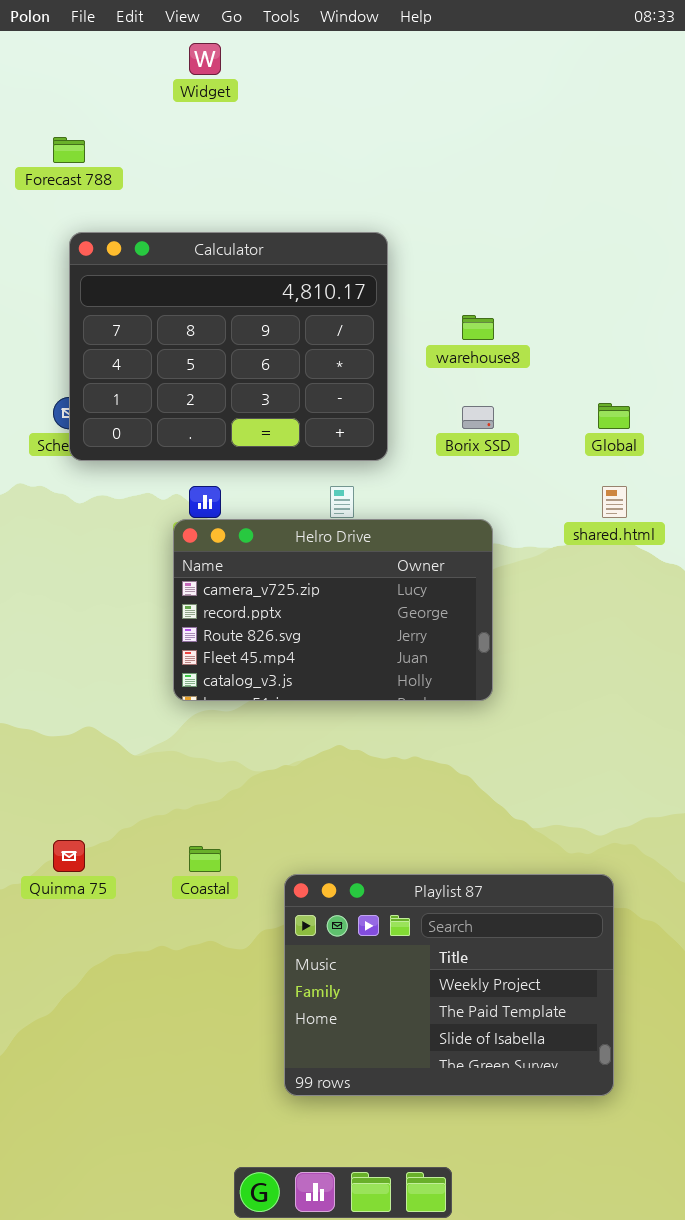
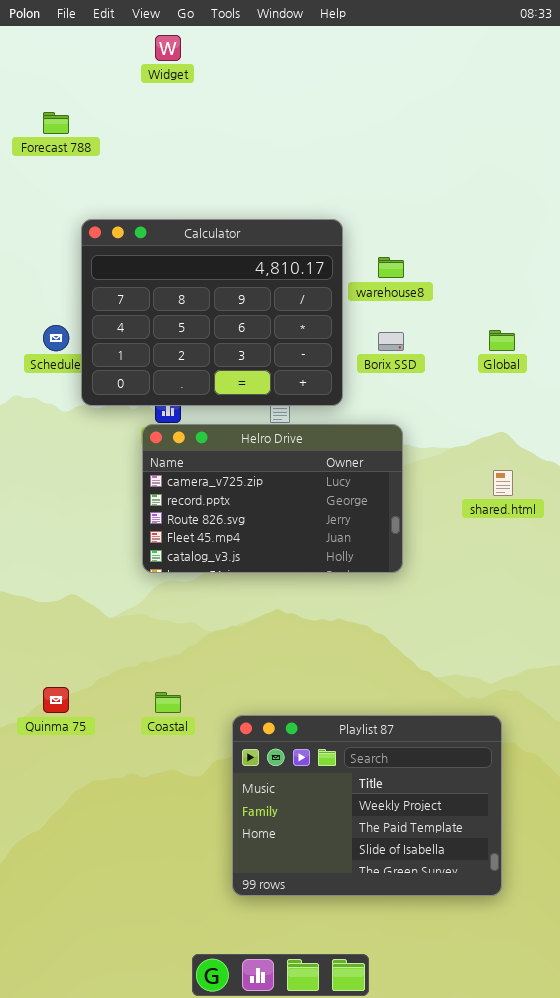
Calculator: [69,232,388,461] -> [81,219,343,406], moved
shared.html: [602,486,627,518] -> [493,470,513,496], moved

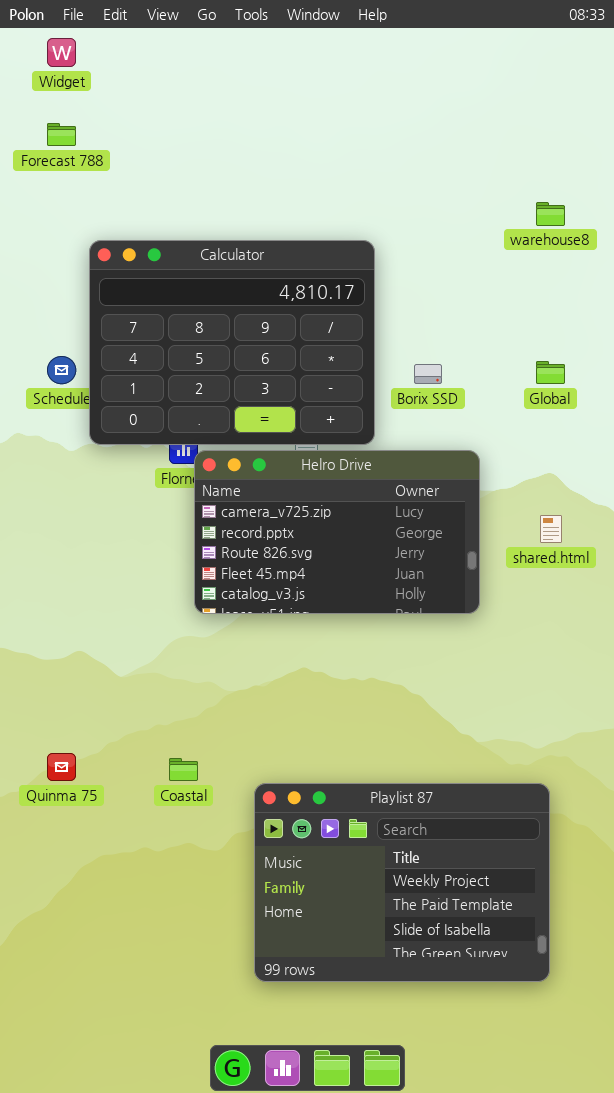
Widget: [155,35,181,61] -> [47,38,76,67], moved
warehouse8: [378,257,404,278] -> [536,202,565,226], moved
Helro Drive: [142,424,403,573] -> [194,450,480,614], moved

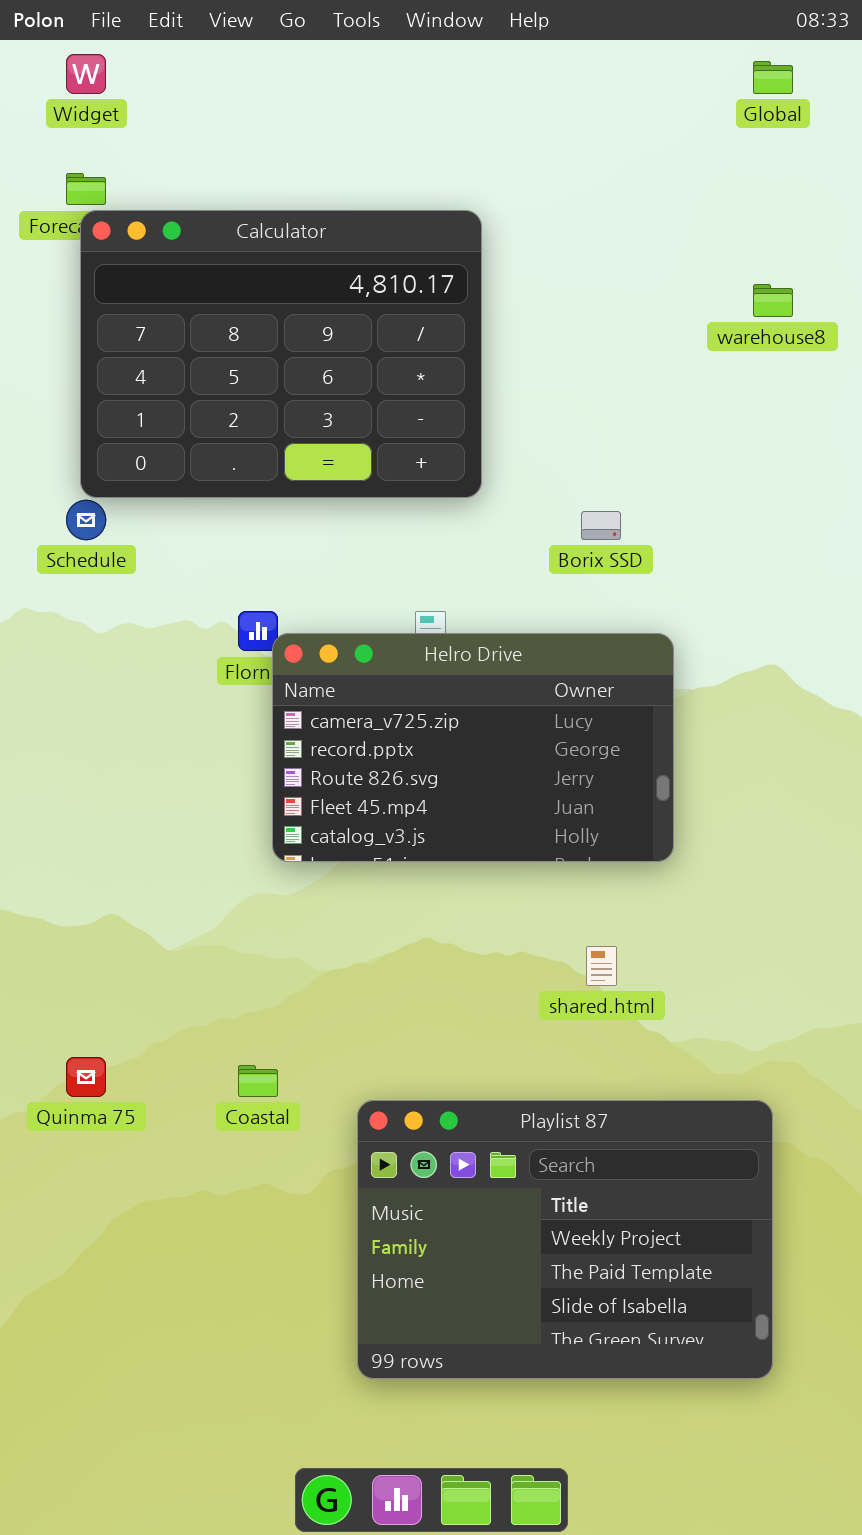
Calculator: [89,240,375,445] -> [80,210,482,498], moved
Global: [536,361,565,384] -> [753,61,793,94], moved
shared.html: [540,515,562,543] -> [586,946,617,986], moved

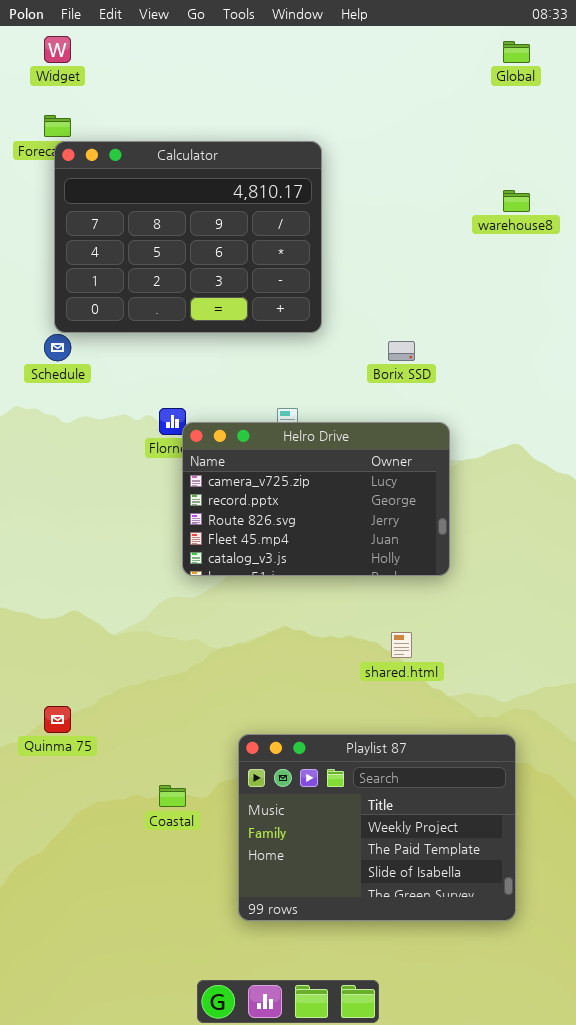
Coastal: [238,1065,278,1097] -> [159,785,186,807], moved

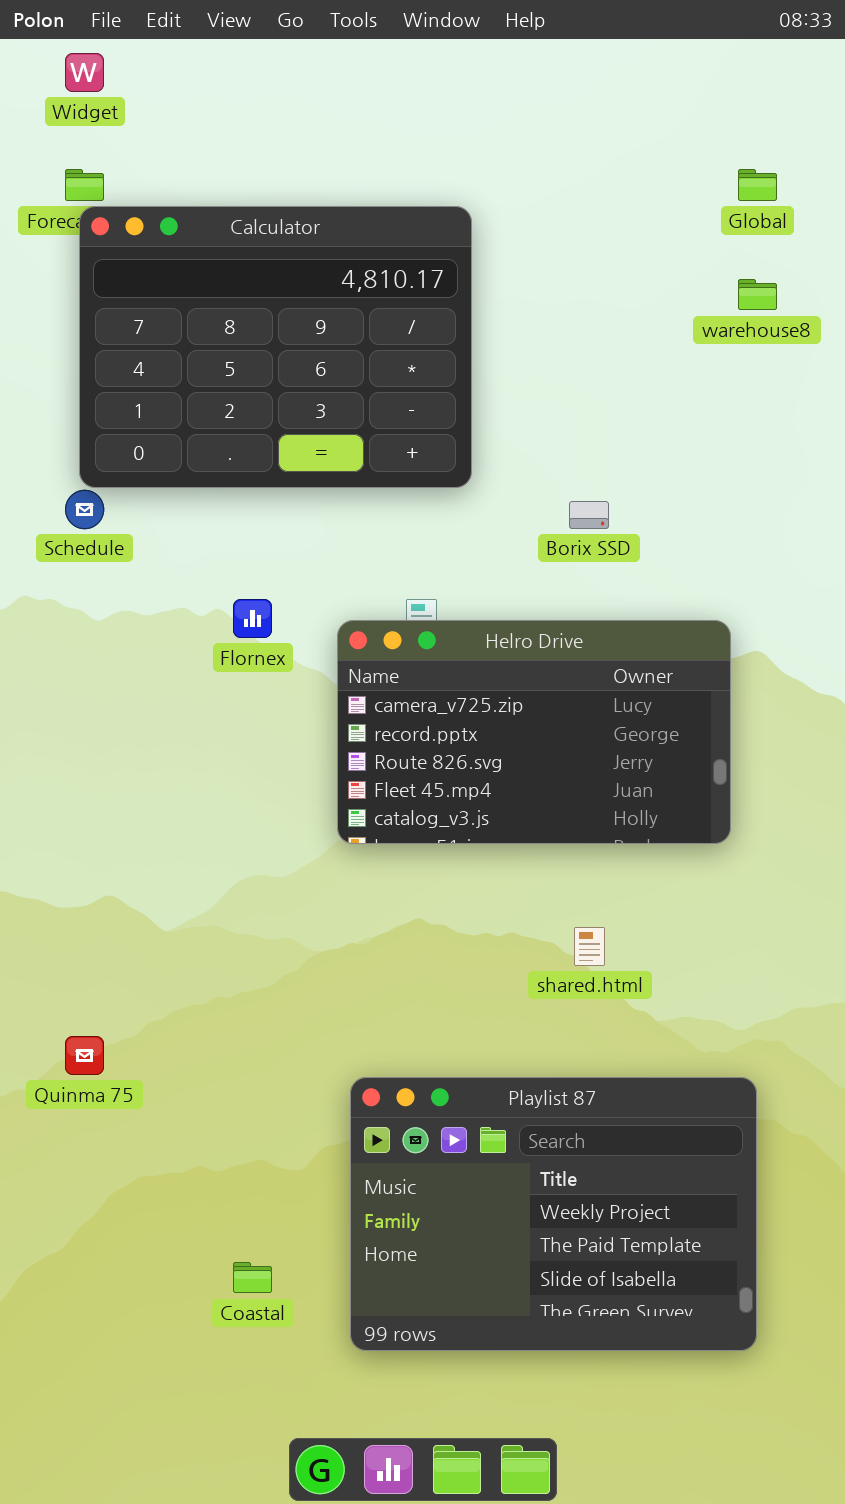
Global: [503,41,530,63] -> [738,169,777,201], moved
Helro Drive: [182,422,450,576] -> [337,620,731,844], moved
Coastal: [159,785,186,807] -> [233,1262,272,1293], moved

